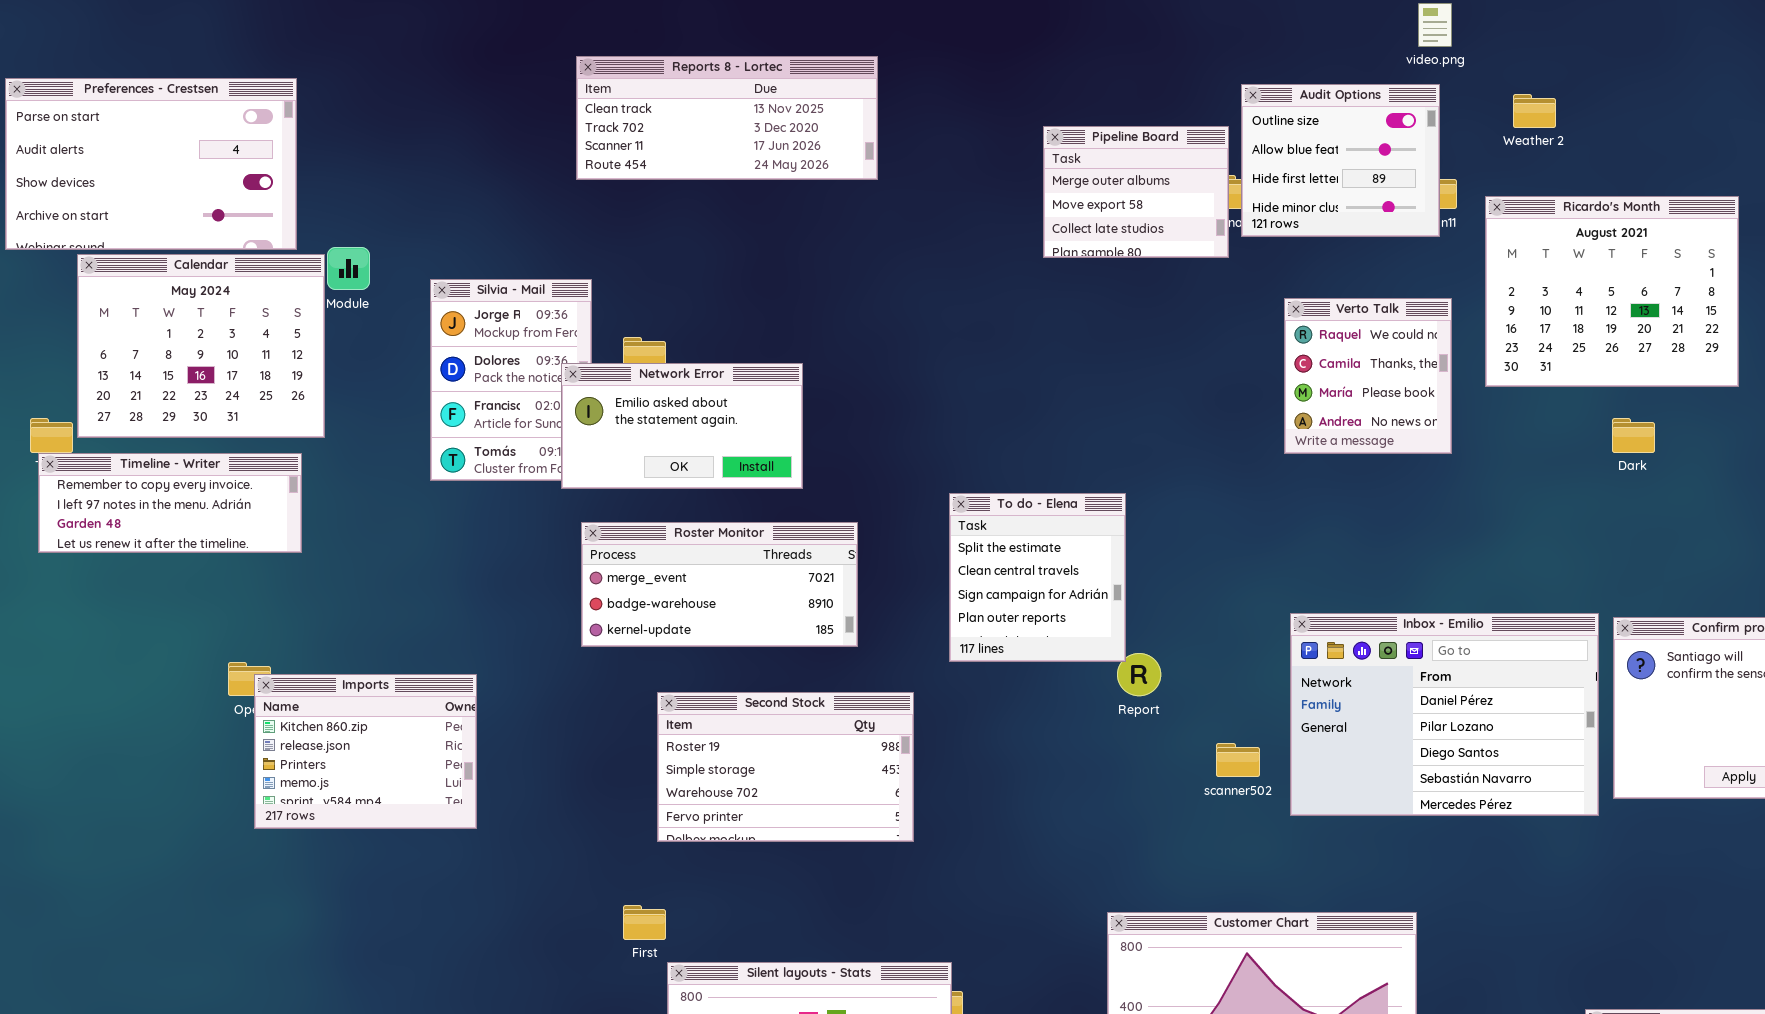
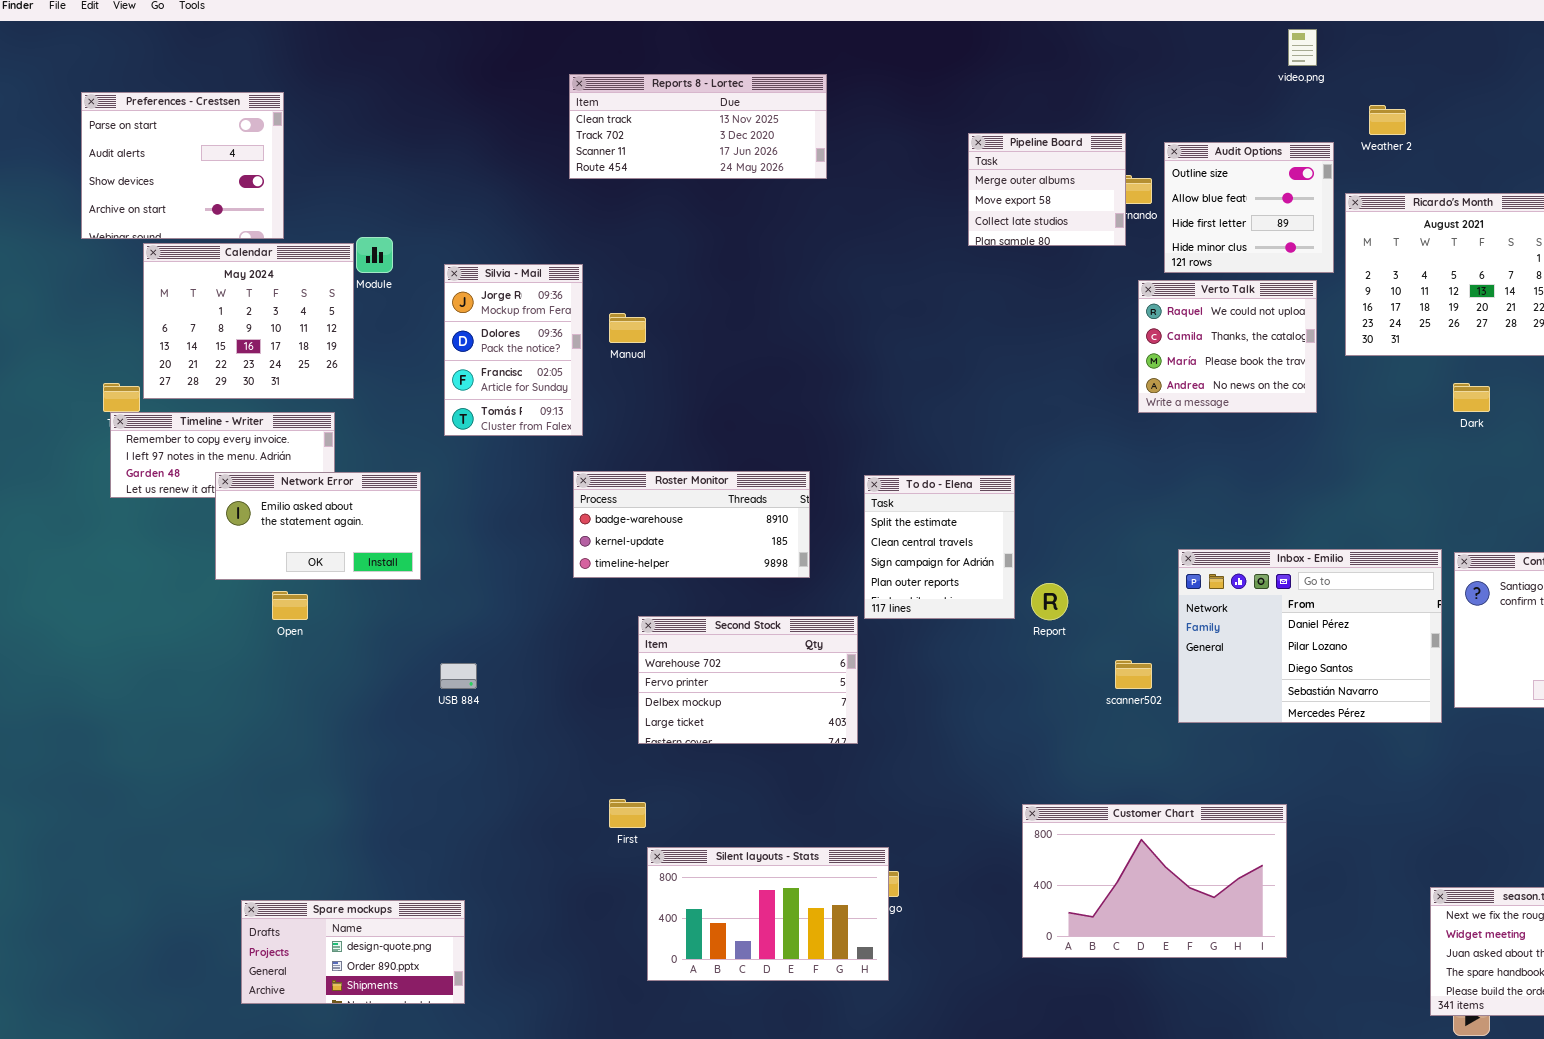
Preferences - Crestsen: [5,78,297,250] -> [81,92,284,239], resized
Audit Options: [1241,84,1440,237] -> [1164,142,1334,273], moved
Verto Talk: [1284,298,1452,454] -> [1138,280,1317,413], resized
Network Error: [561,363,803,489] -> [215,472,421,580], moved
To do - Elena: [949,493,1126,662] -> [864,475,1015,619], moved
Roster Monitor: [581,522,858,647] -> [573,471,810,578], scrolled down 1 row
Imports: [254,674,477,829] -> none, closed
Second Stock: [657,692,914,842] -> [638,616,858,744], scrolled down 2 rows

